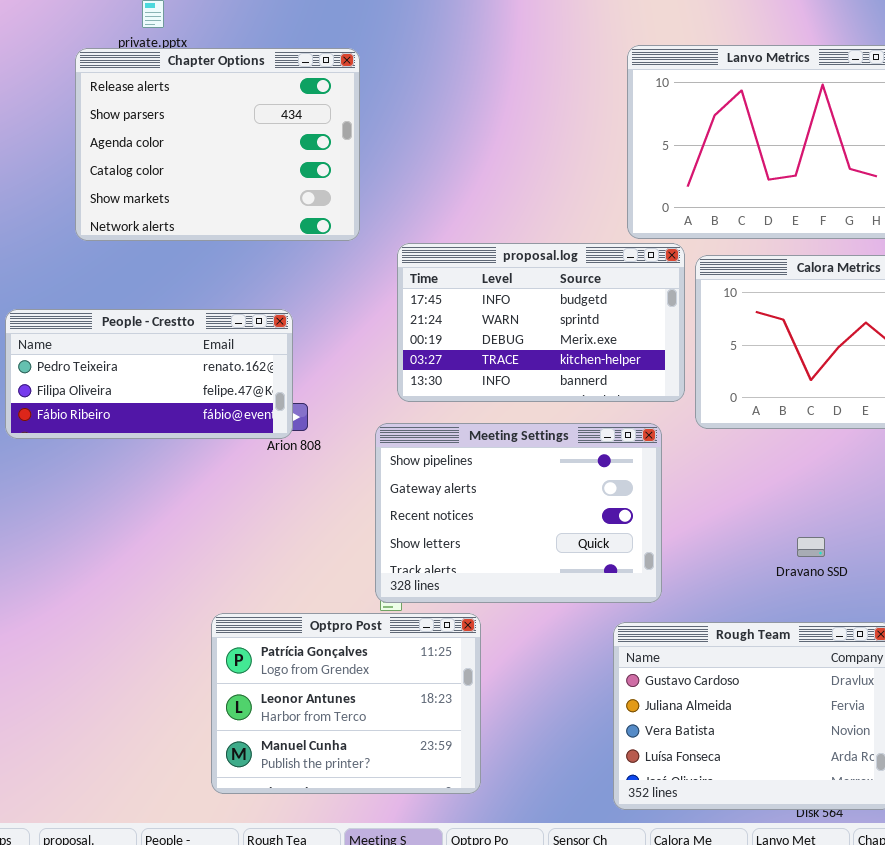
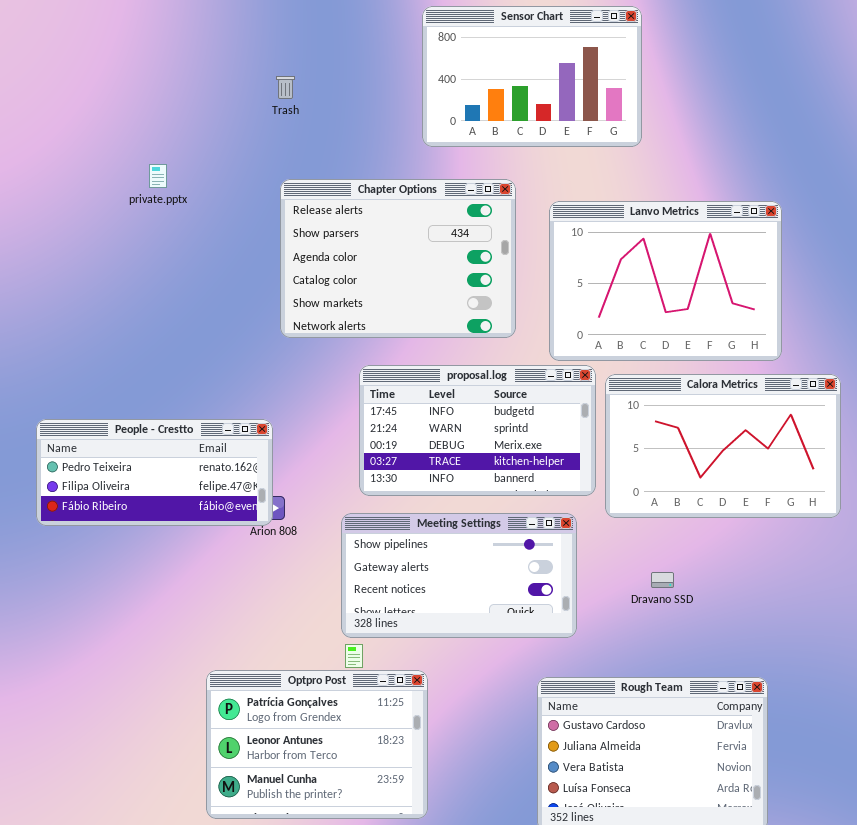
Chapter Options: [75,48,360,241] -> [280,179,516,338], moved
Meeting Settings: [375,423,662,603] -> [341,513,577,638], resized
Dravano SSD: [797,537,825,557] -> [651,572,674,588], moved

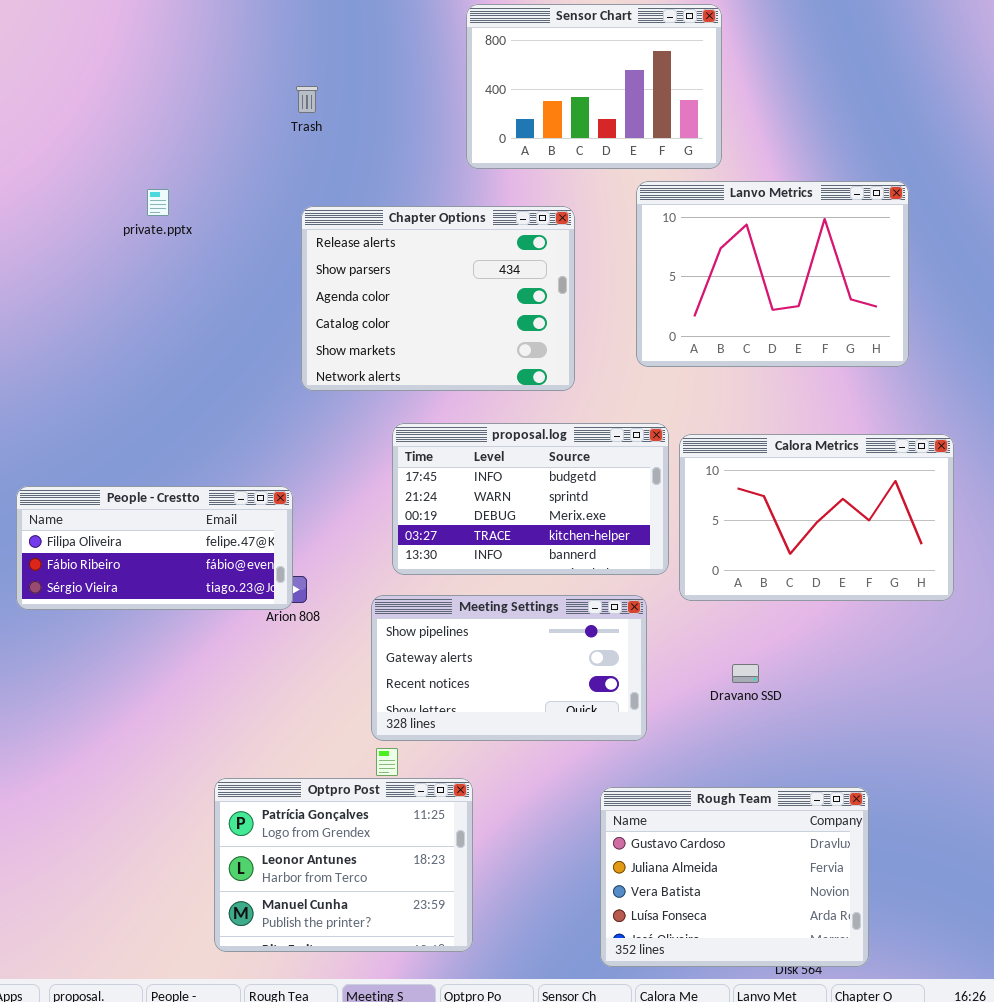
Lanvo Metrics: [549,201,782,361] -> [636,181,909,367], moved
People - Crestto: [36,419,273,526] -> [16,486,293,610], scrolled down 1 row

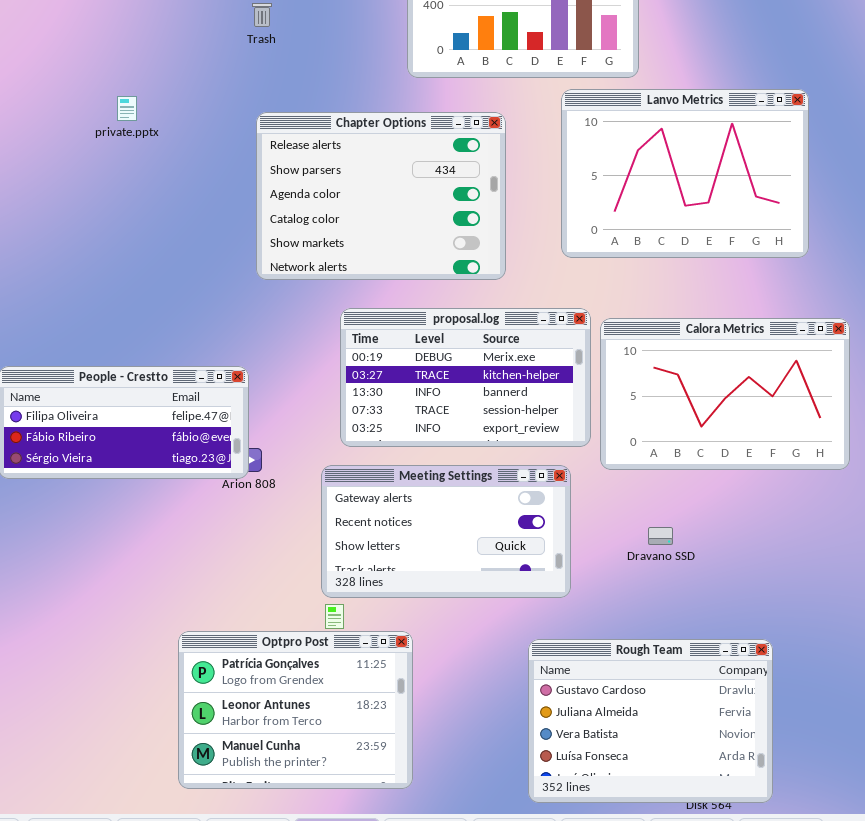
proposal.log: [392,423,669,575] -> [340,308,591,447], scrolled down 2 rows
Meeting Settings: [371,595,647,741] -> [321,465,571,598], scrolled down 1 row

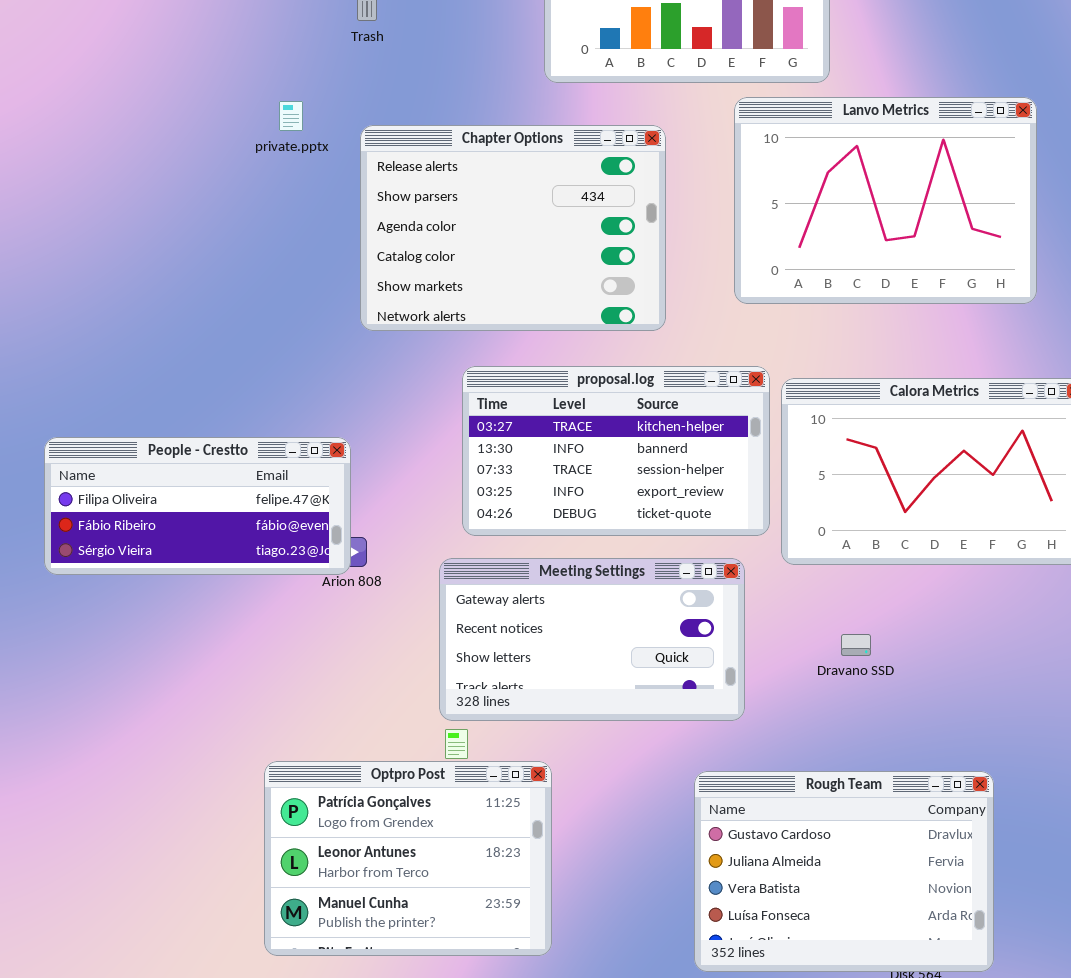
private.pptx: [117,96,137,121] -> [279,101,303,131], moved
proposal.log: [340,308,591,447] -> [462,366,770,536], scrolled down 1 row

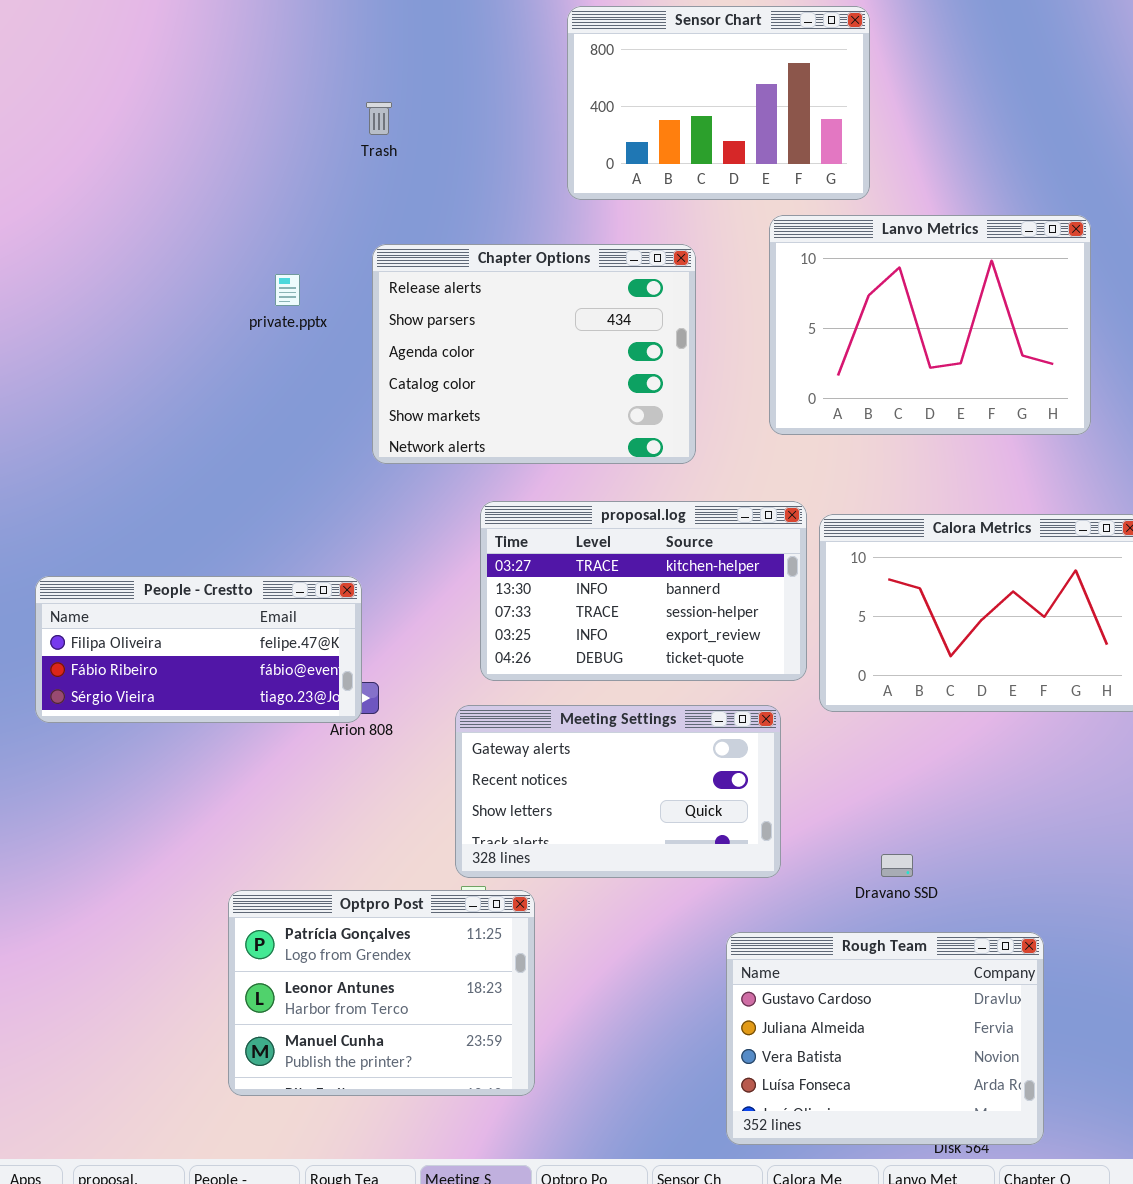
private.pptx: [279,101,303,131] -> [275,274,300,306], moved
Dravano SSD: [841,634,871,656] -> [881,854,913,877], moved
Optpro Post: [264,761,552,956] -> [228,890,535,1096], moved

